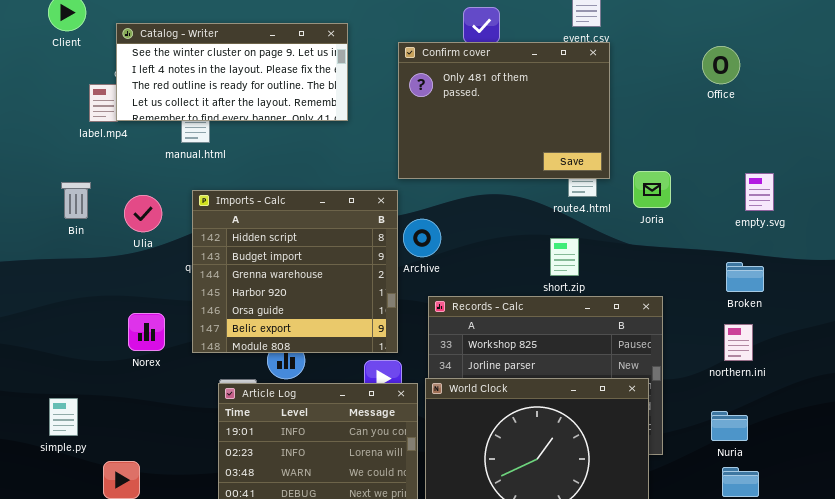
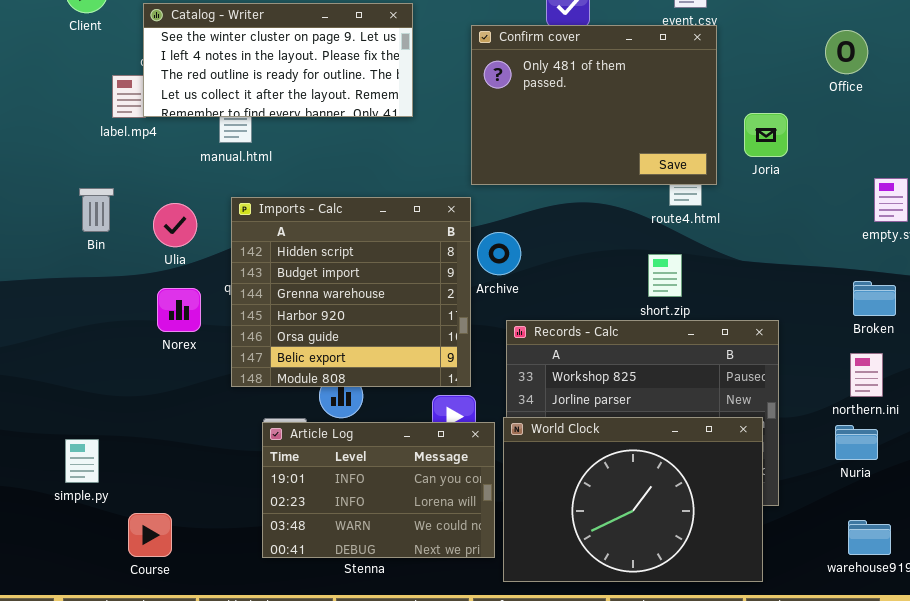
Joria: [633,171,671,208] -> [744,113,788,157], moved
Norex: [128,313,165,351] -> [157,288,201,332], moved
Nuria: [711,411,748,441] -> [835,425,878,460], moved

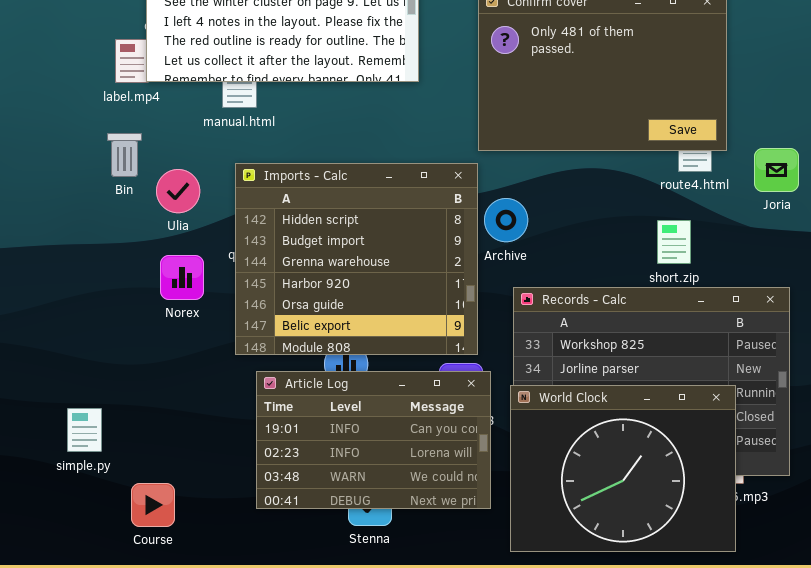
Joria: [744,113,788,157] -> [754,148,799,192], moved
Bin: [79,188,114,232] -> [107,133,142,177], moved
World Clock: [503,417,763,582] -> [510,385,736,552], resized
Article Log: [262,422,495,558] -> [256,371,491,509], moved

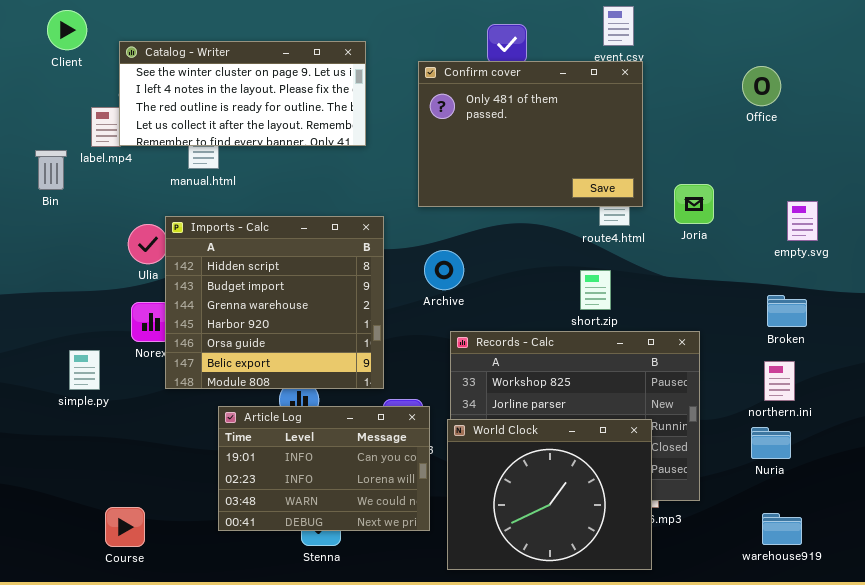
Bin: [107,133,142,177] -> [35,150,67,190], moved
Joria: [754,148,799,192] -> [674,184,714,224], moved
Imports - Calc: [235,163,478,355] -> [165,216,384,389], moved
simple.py: [67,408,102,452] -> [69,350,100,390], moved

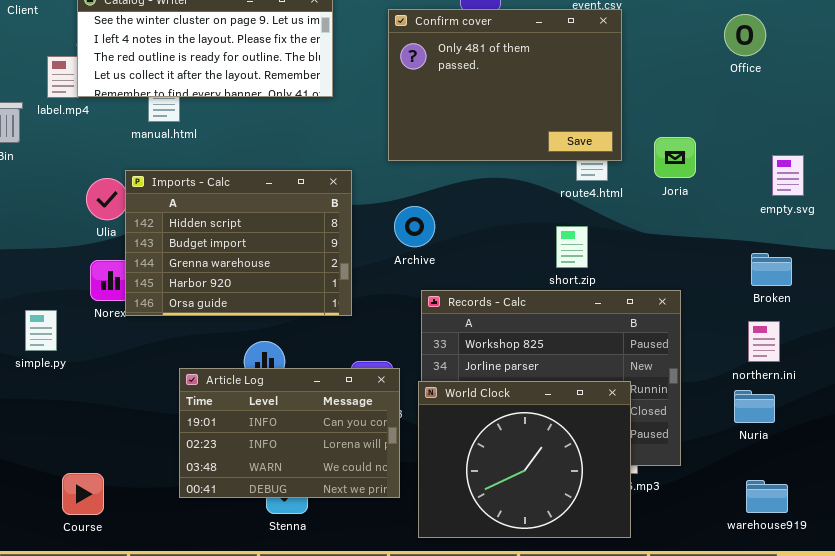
Imports - Calc: [165,216,384,389] -> [125,170,352,316], resized

